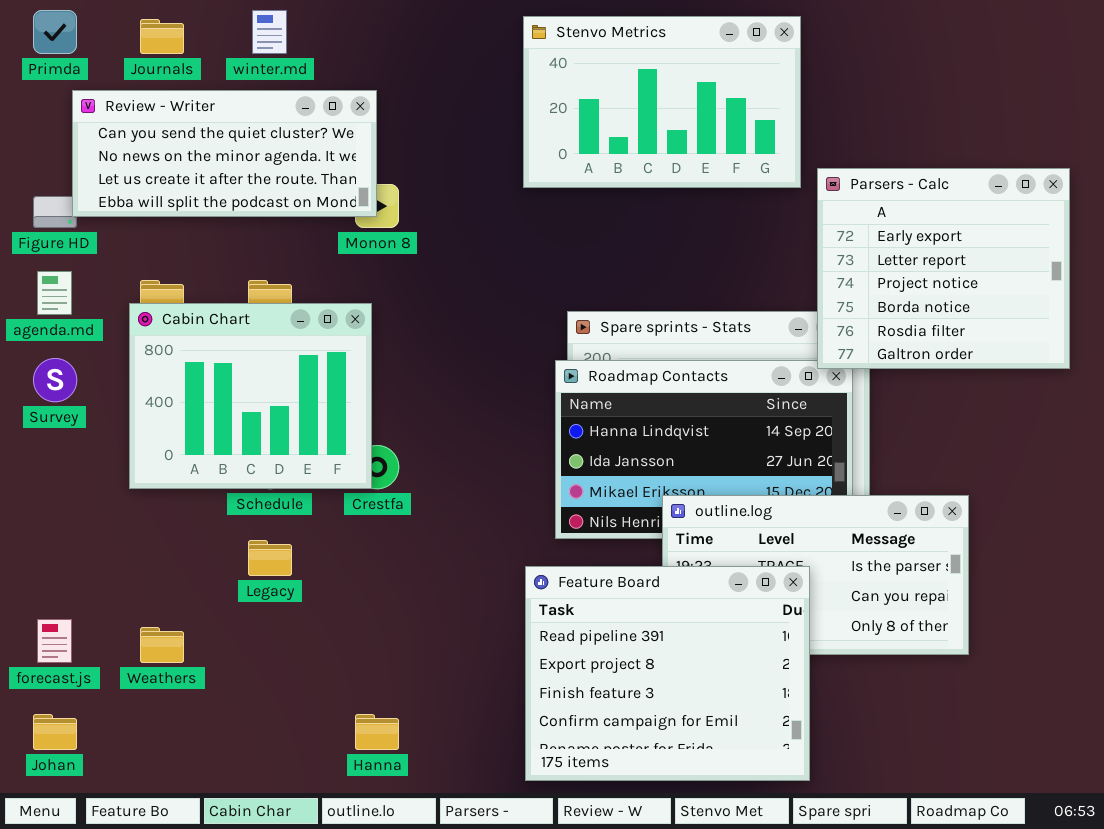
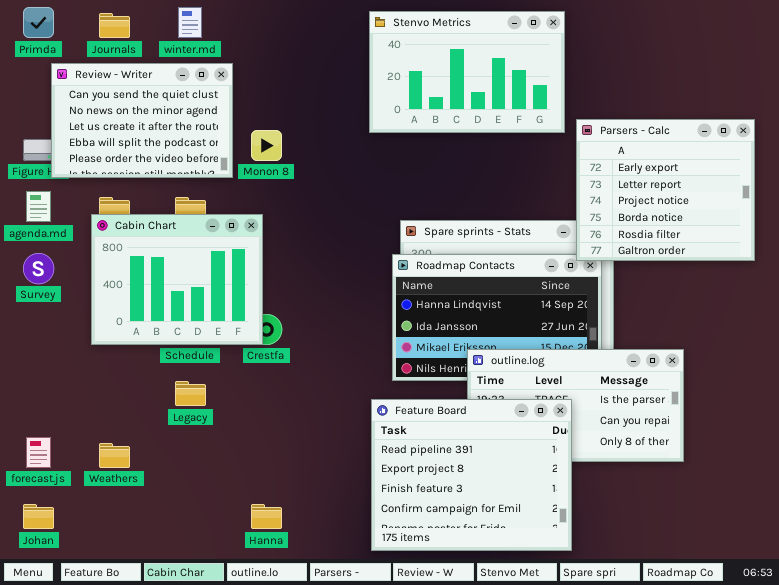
Review - Writer: [72,90,377,217] -> [51,63,233,178], resized

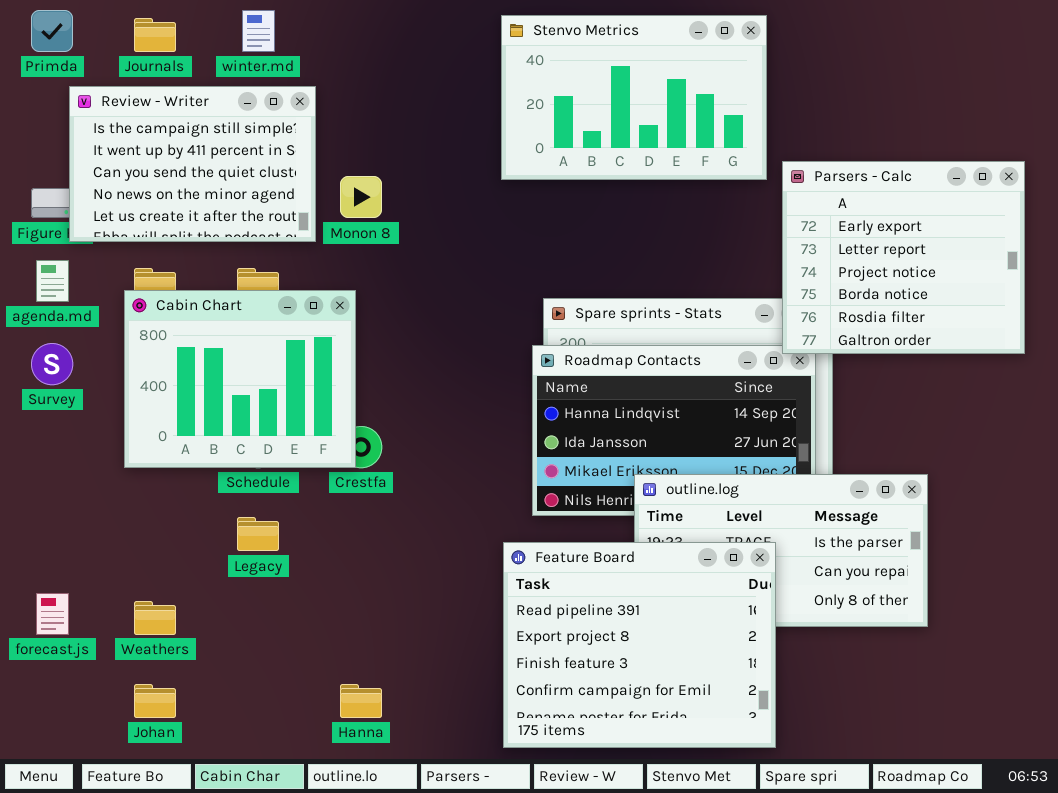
Review - Writer: [51,63,233,178] -> [69,86,316,242], scrolled up 2 rows
Johan: [23,504,54,529] -> [134,684,176,718], moved

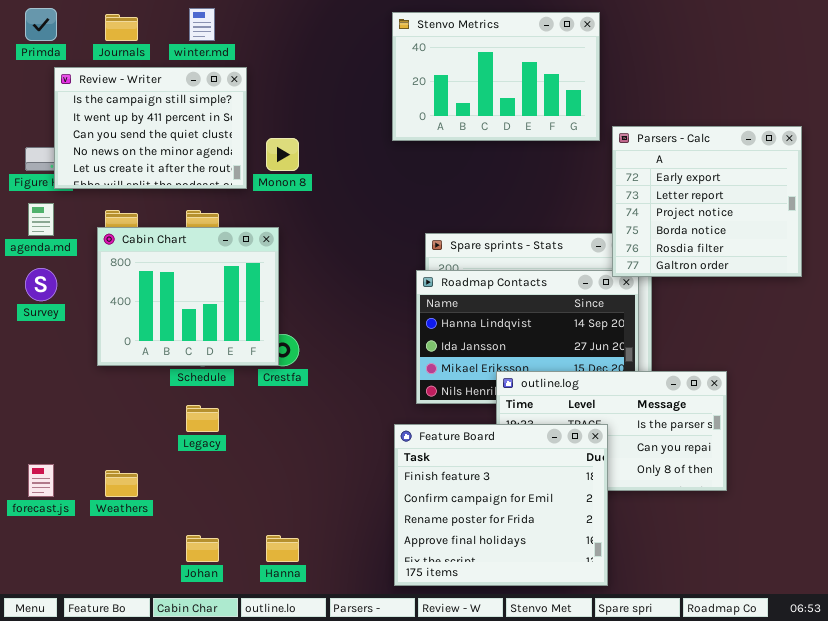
Feature Board: [503,542,776,748] -> [394,424,608,586], scrolled down 2 rows
Johan: [134,684,176,718] -> [186,535,219,562], moved

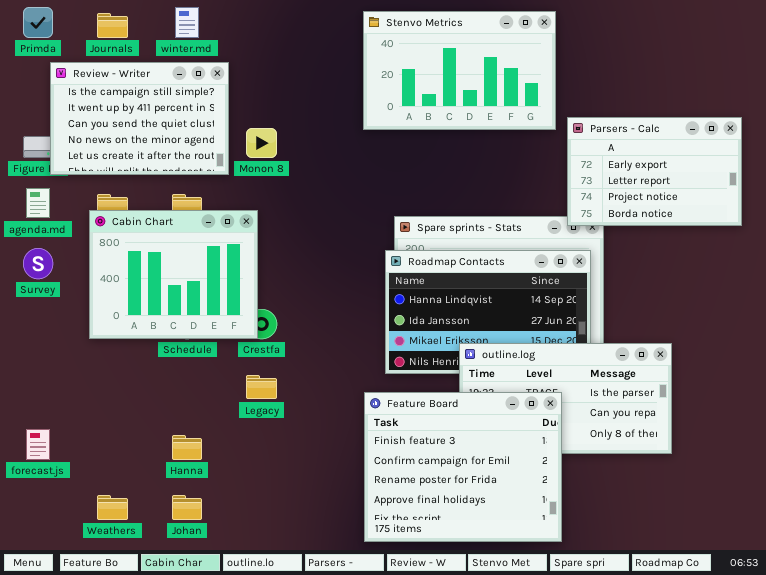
Parsers - Calc: [612,126,802,277] -> [567,117,742,226], resized
Legacy: [186,405,219,432] -> [246,375,277,399], moved
Weathers: [105,470,138,497] -> [97,495,128,520], moved
Hanna: [266,535,299,562] -> [172,435,202,460], moved

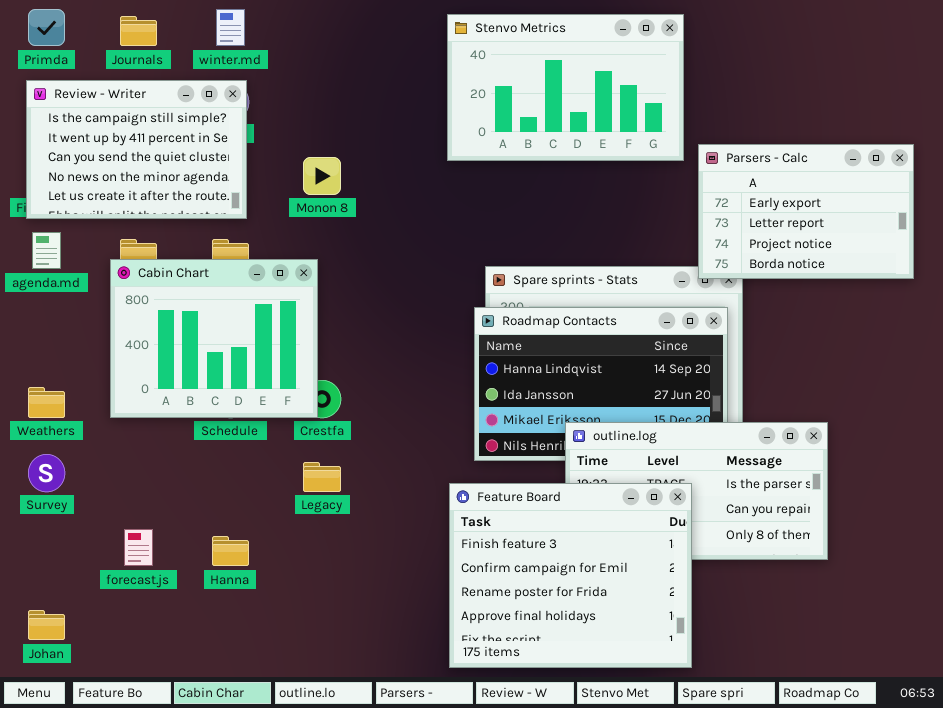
Review - Writer: [50,62,229,175] -> [26,80,247,219], moved
Survey: [23,248,53,279] -> [28,454,65,492], moved
forecast.js: [26,429,50,460] -> [124,529,153,566], moved
Weathers: [97,495,128,520] -> [28,387,65,418], moved
Johan: [172,495,202,520] -> [28,610,65,640], moved

